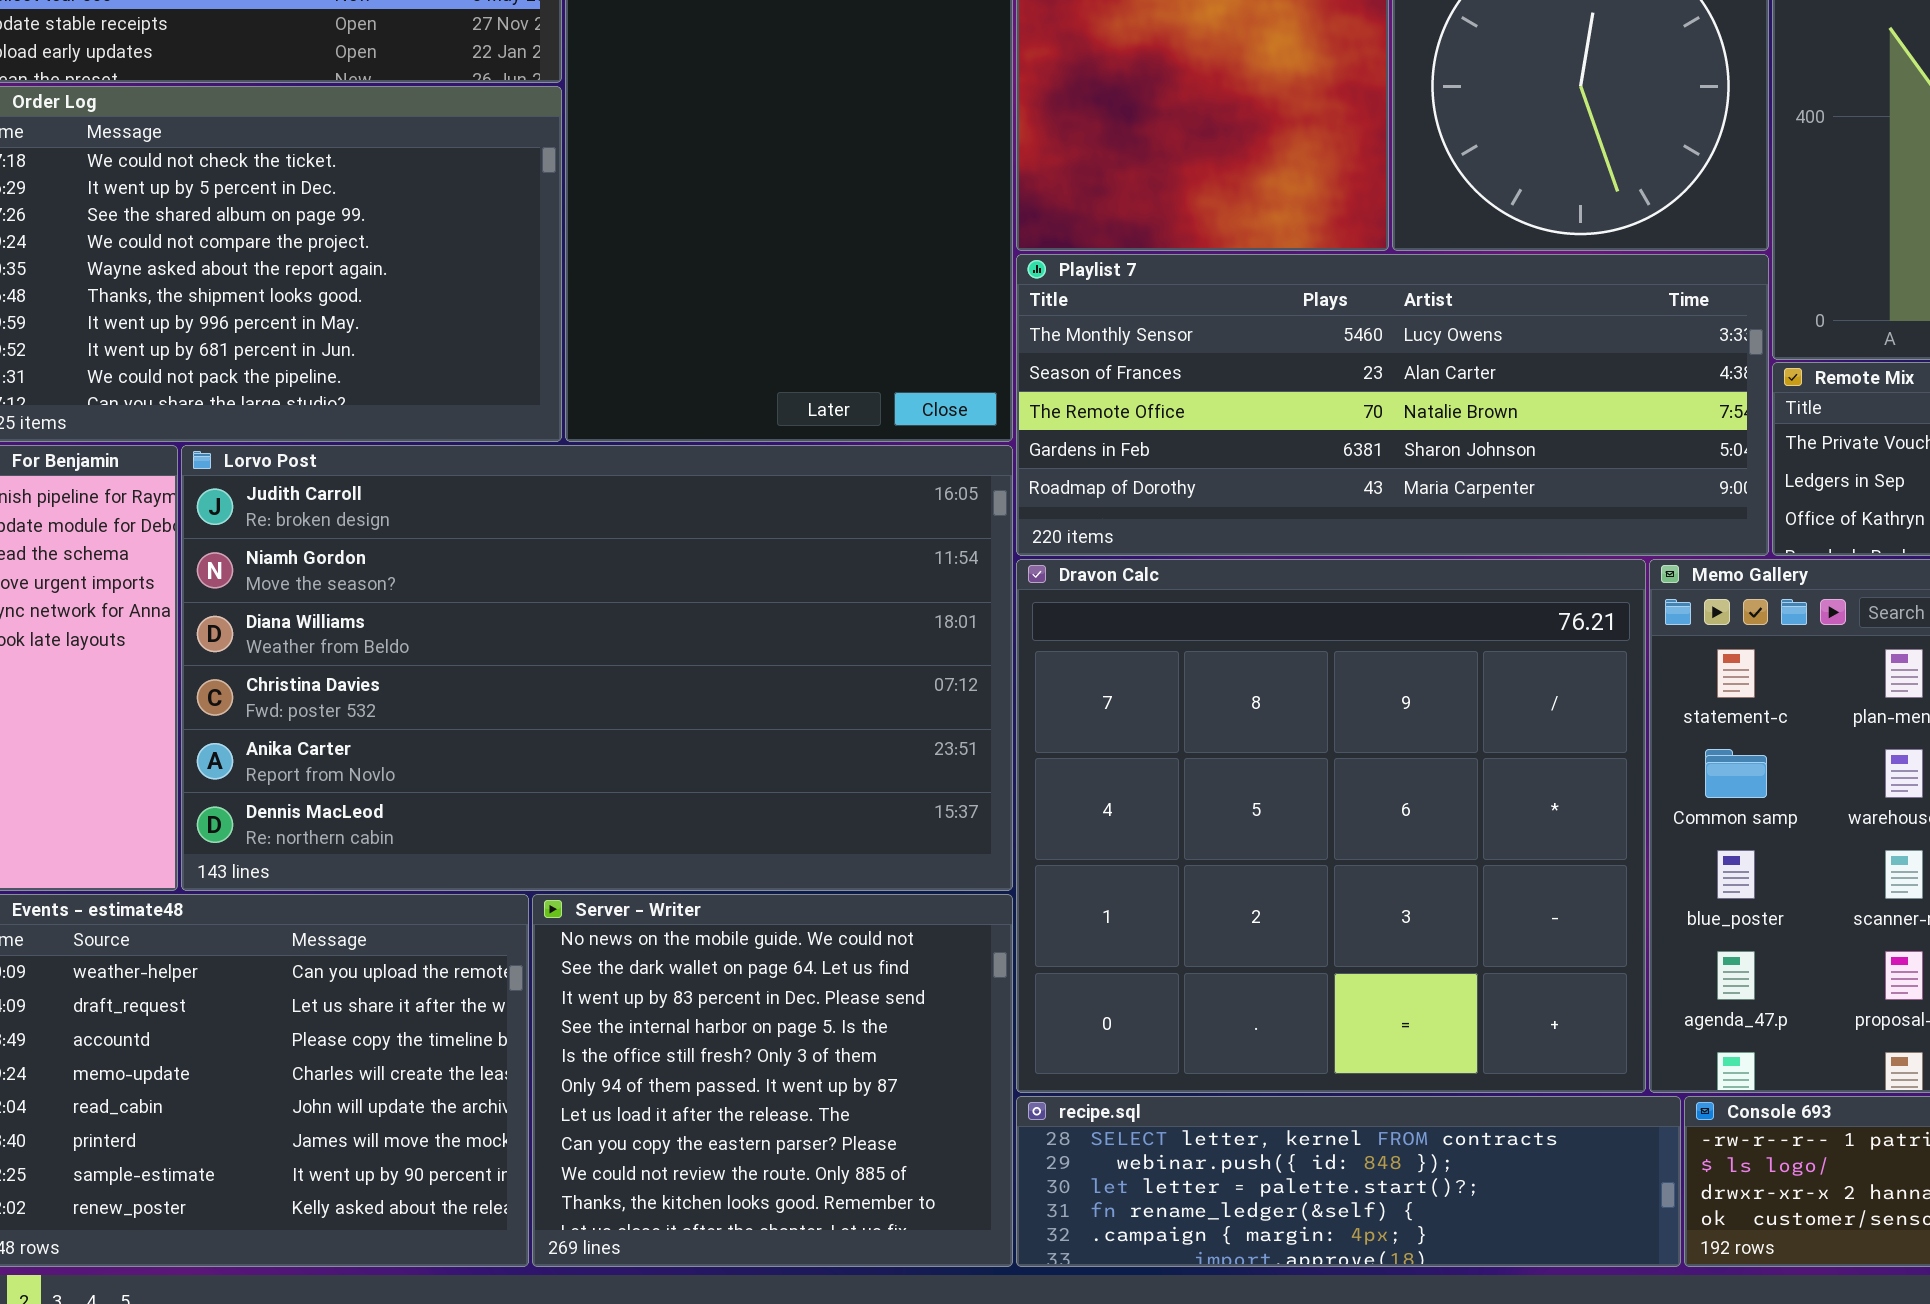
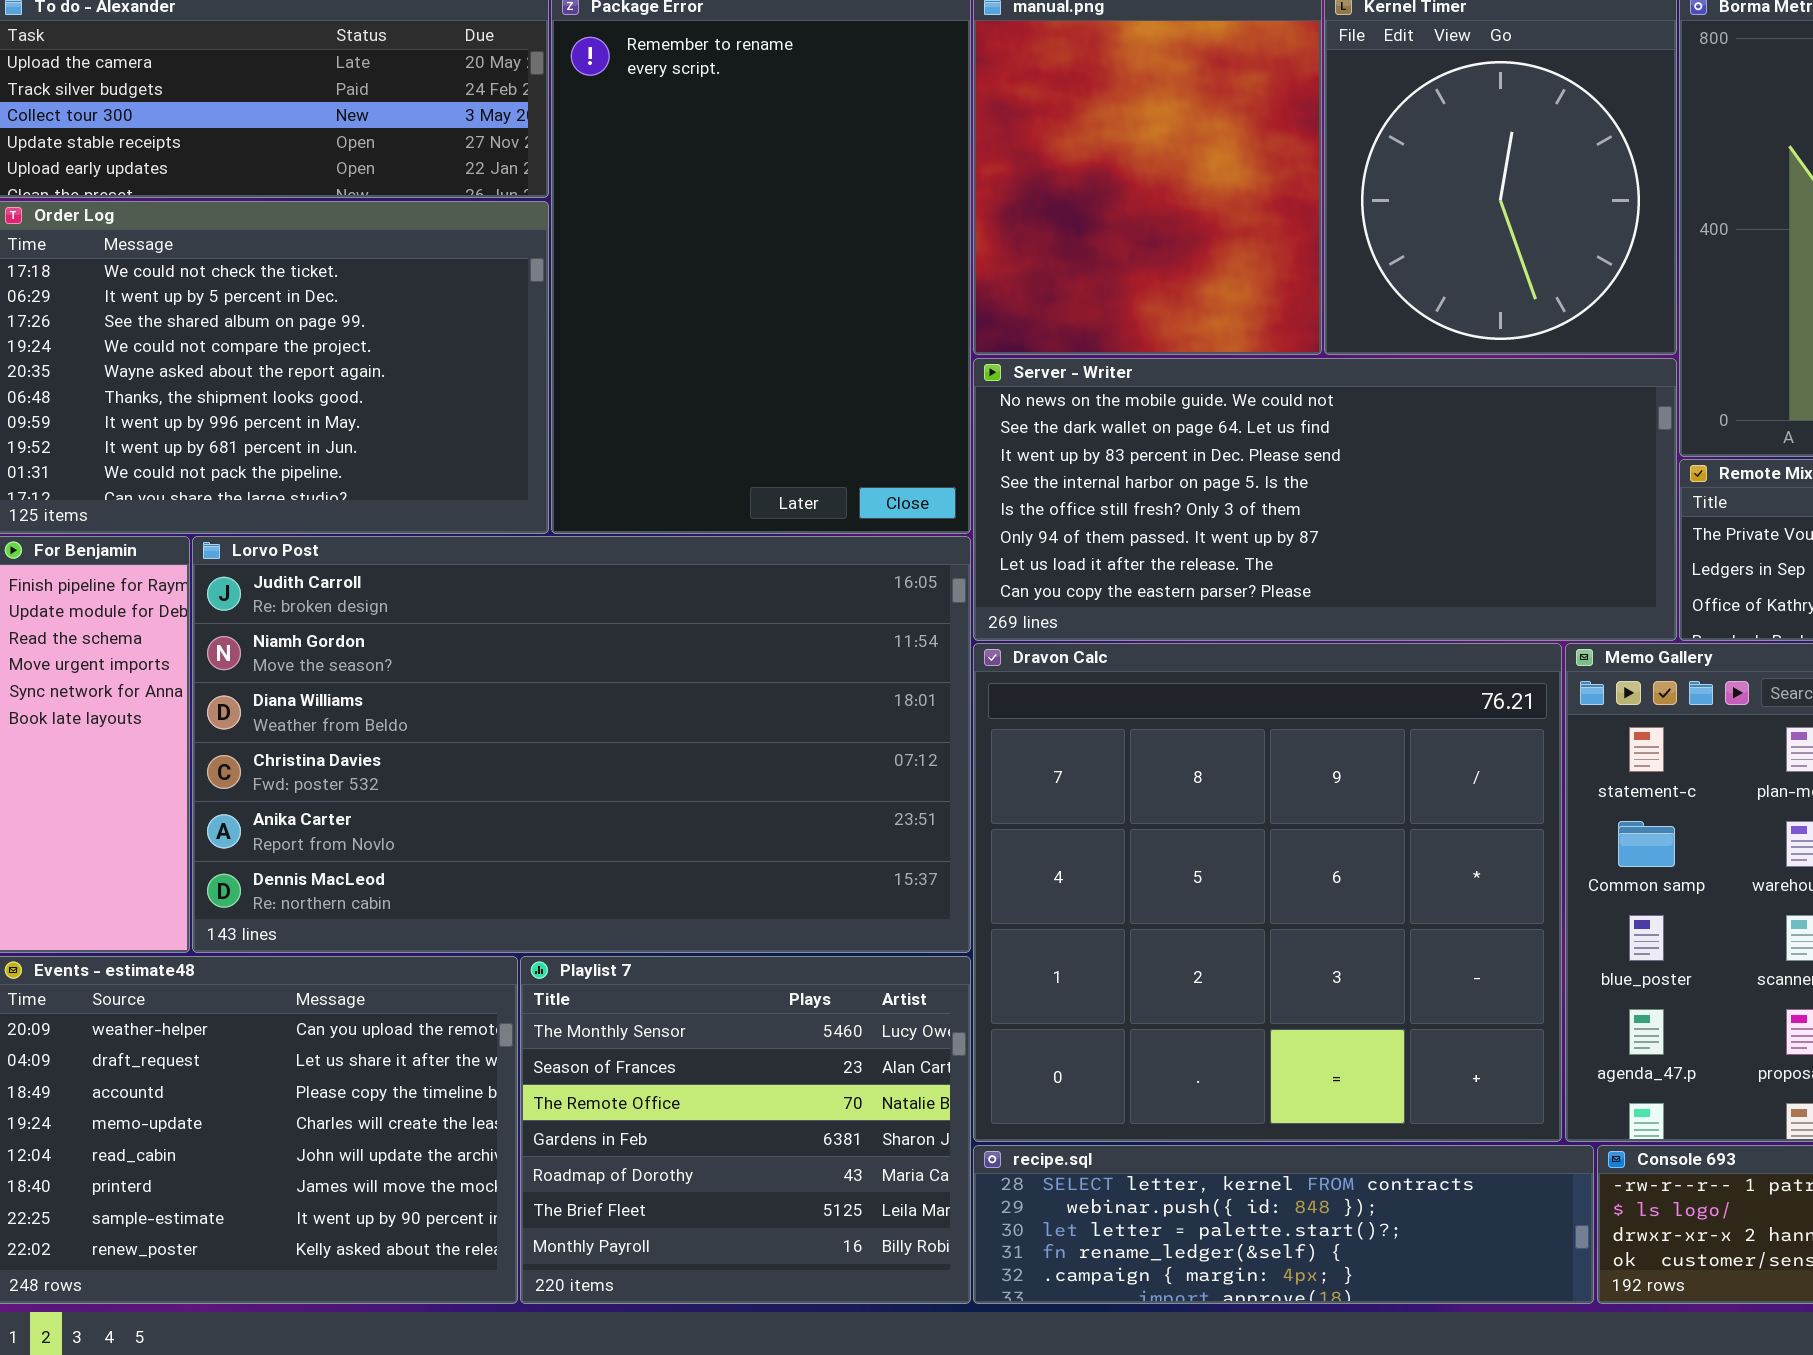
Playlist 7: [1016,254,1769,556] -> [520,956,971,1304], moved, resized
Server - Writer: [532,894,1013,1267] -> [973,358,1677,641], moved, resized

